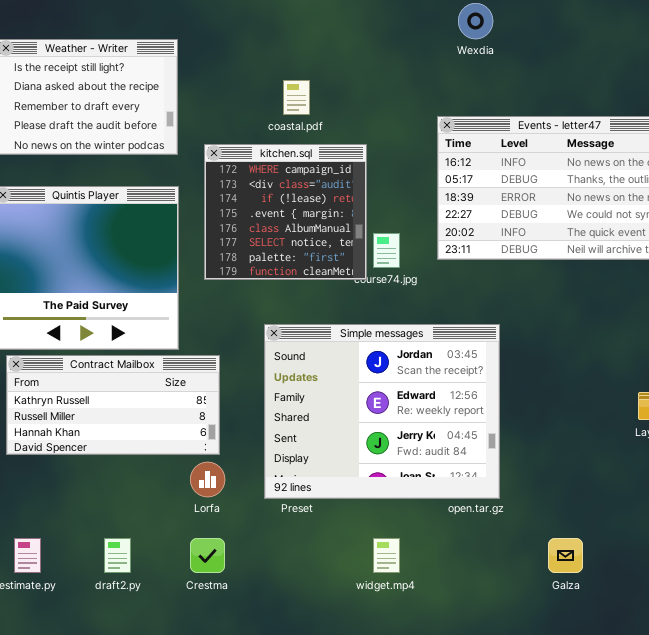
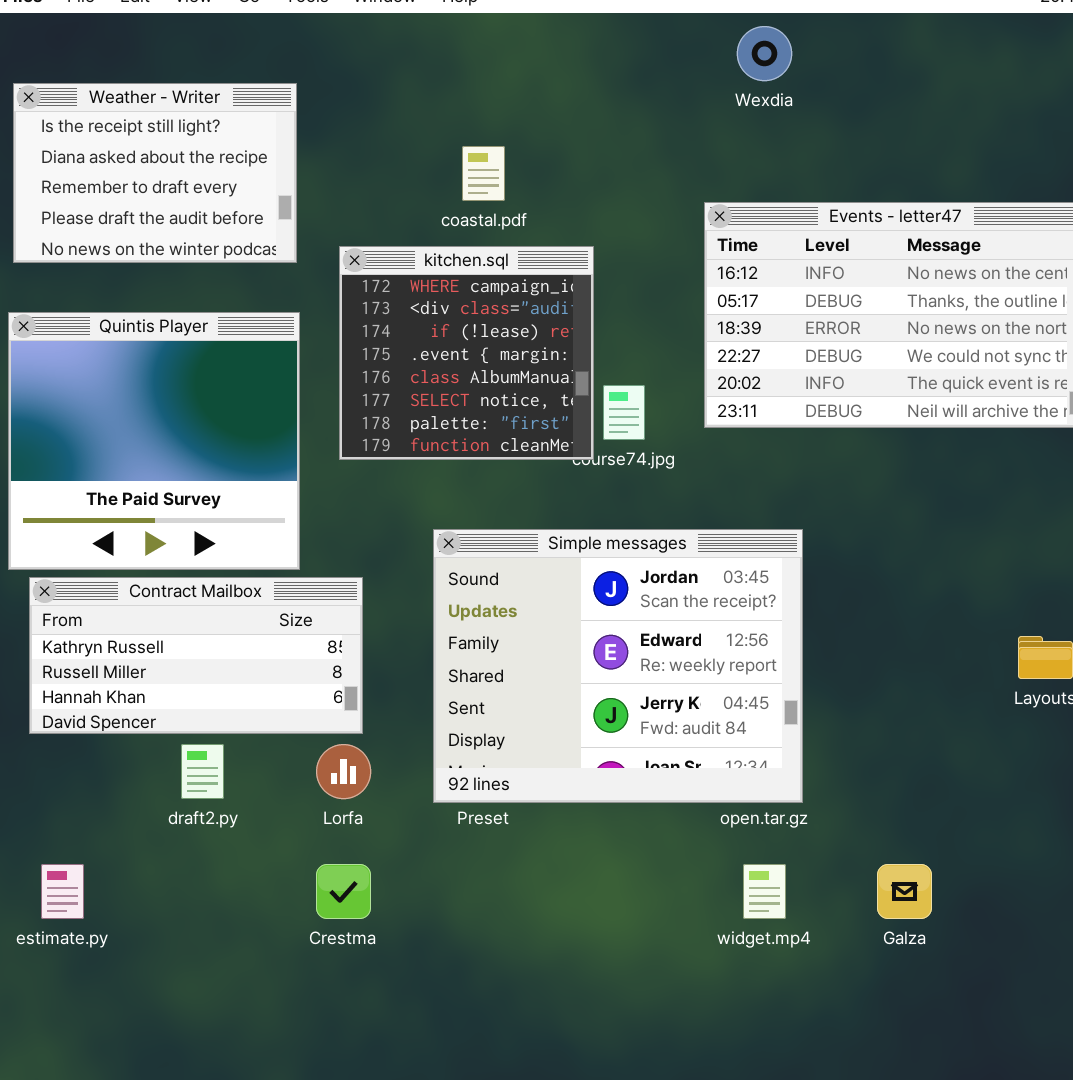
draft2.py: [104,538,131,573] -> [181,744,224,799], moved
widget.mp4: [373,538,400,573] -> [743,864,786,919], moved

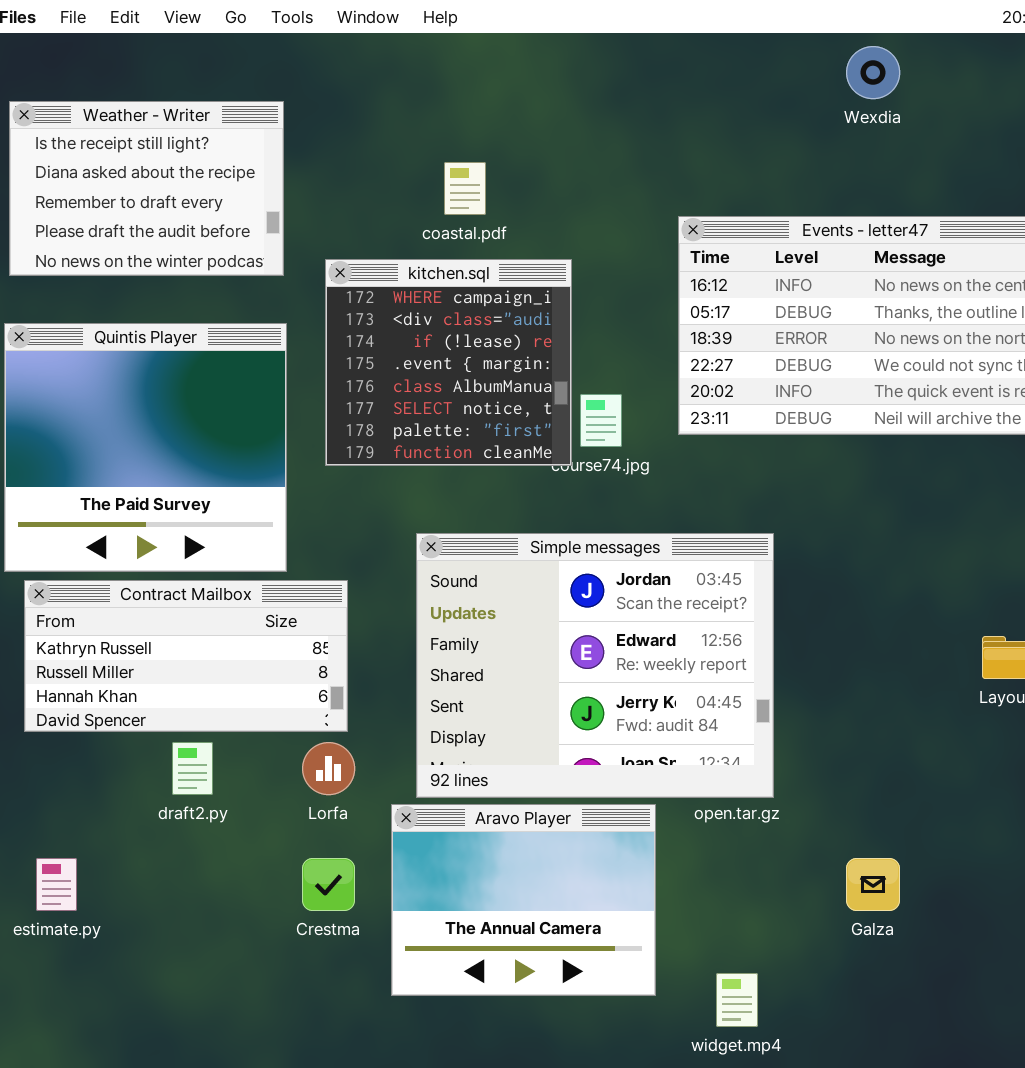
Wexdia: [737,26,792,81] -> [846,46,900,99], moved
Aravo Player: none -> [391,804,656,996], opened
widget.mp4: [743,864,786,919] -> [716,973,758,1027], moved

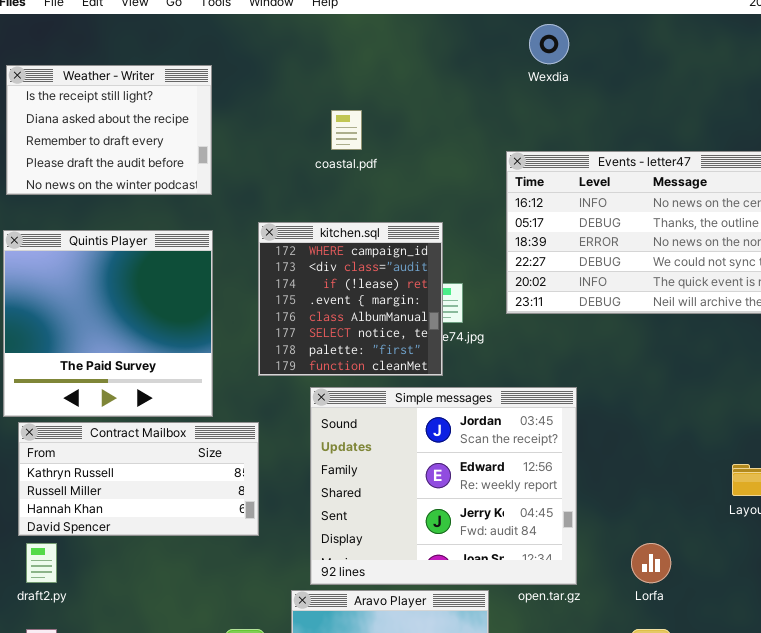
Wexdia: [846,46,900,99] -> [529,24,569,64], moved
kitchen.sql: [325,259,572,466] -> [258,222,443,376], moved
draft2.py: [172,742,213,795] -> [26,543,57,583], moved
Lorfa: [302,742,355,795] -> [631,543,671,583], moved

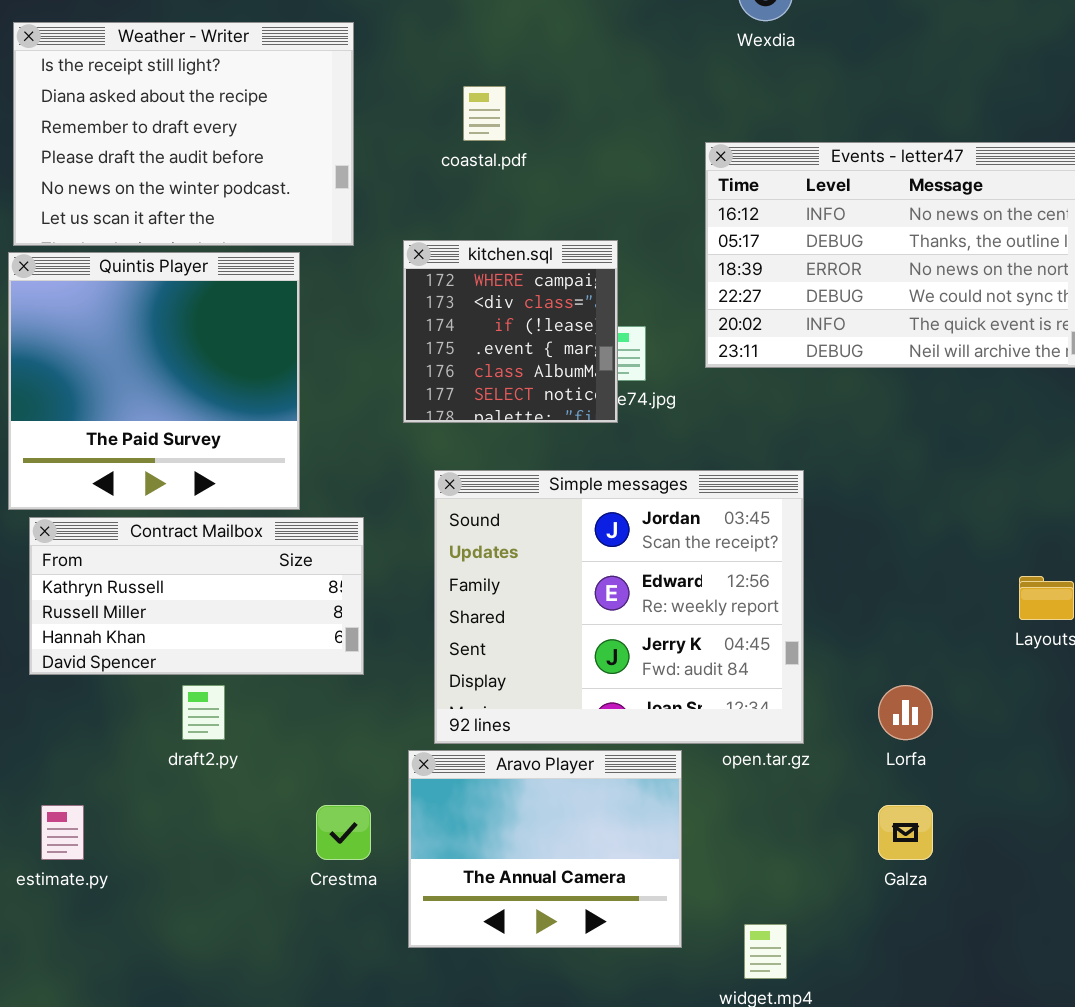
Weather - Writer: [6,65,212,195] -> [13,22,354,246], resized
kitchen.sql: [258,222,443,376] -> [403,240,618,423], resized
draft2.py: [26,543,57,583] -> [182,685,225,740], moved

